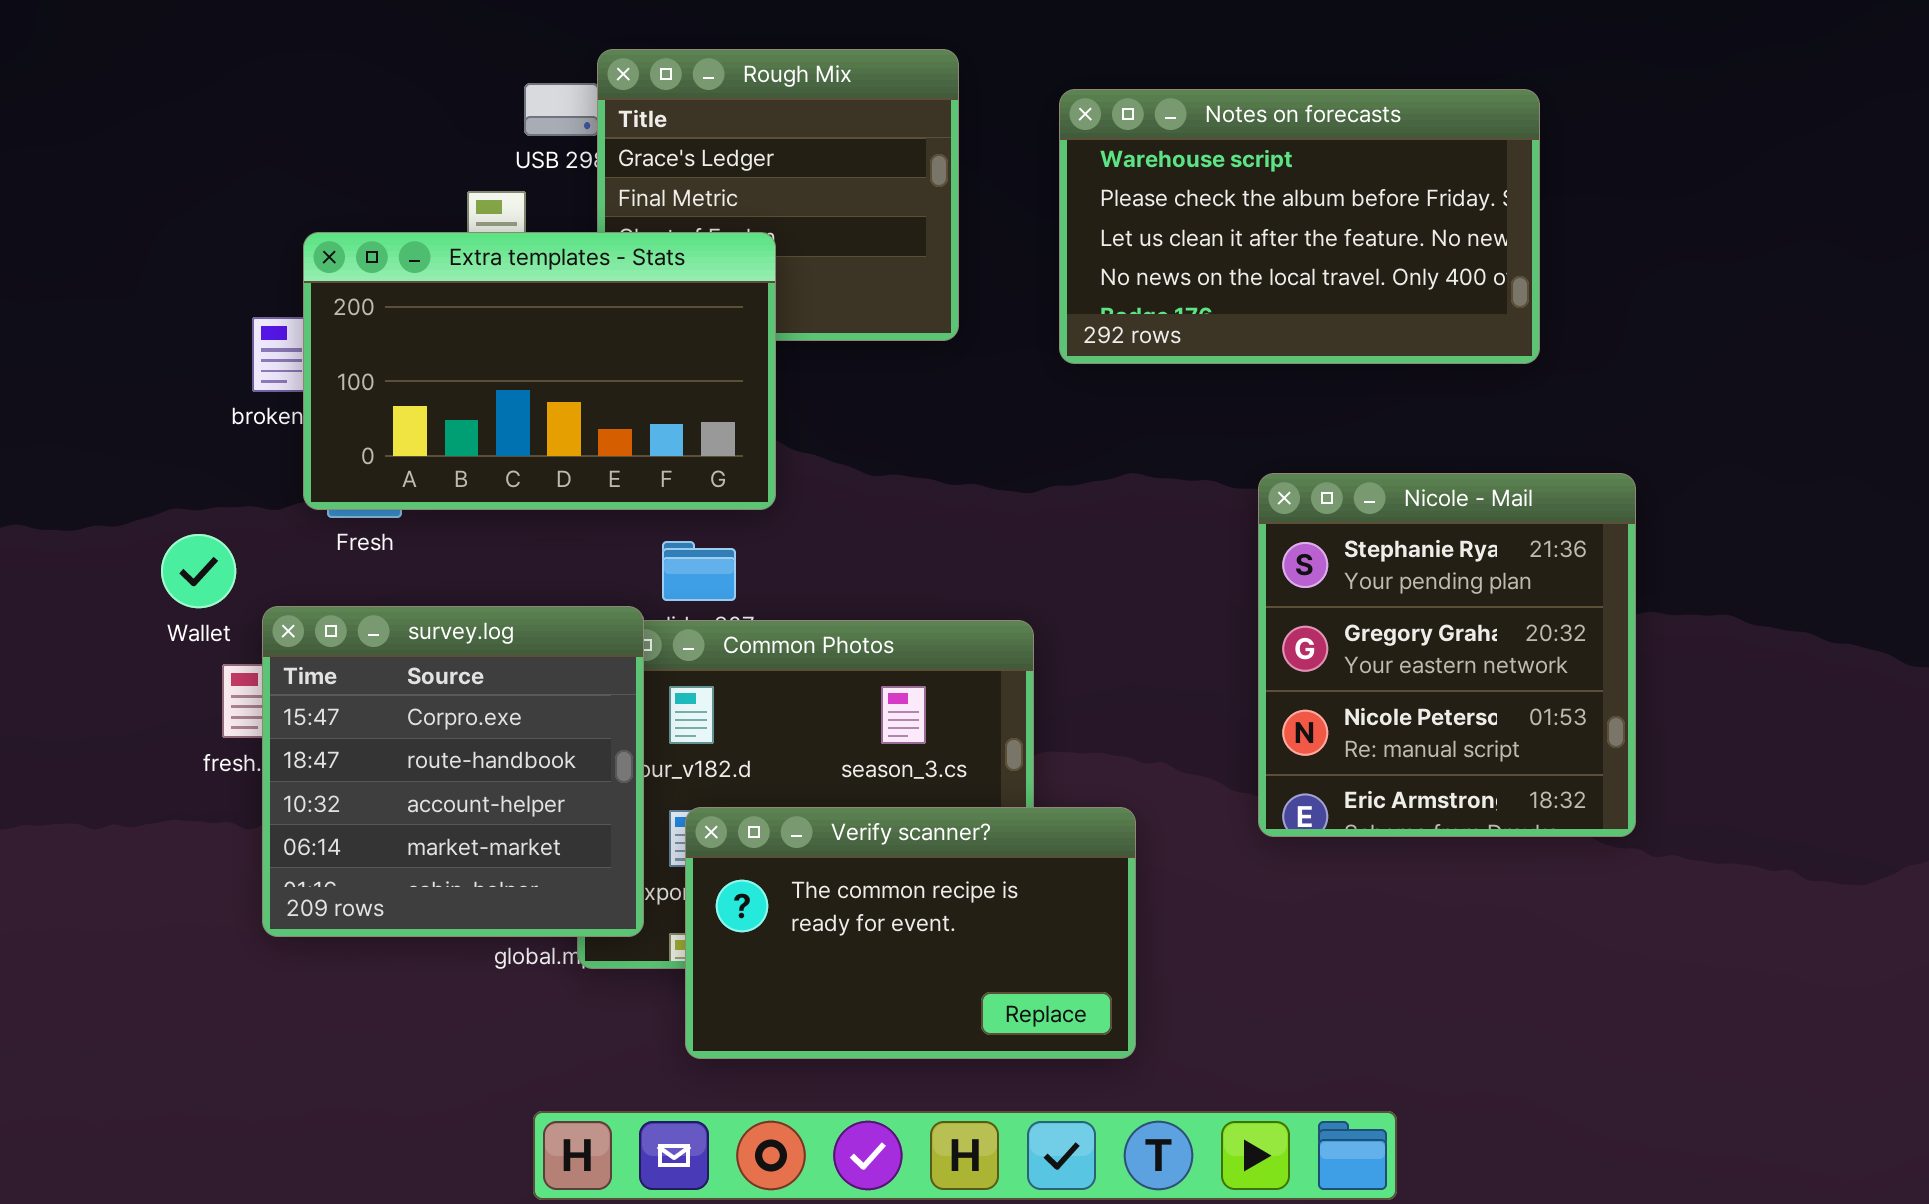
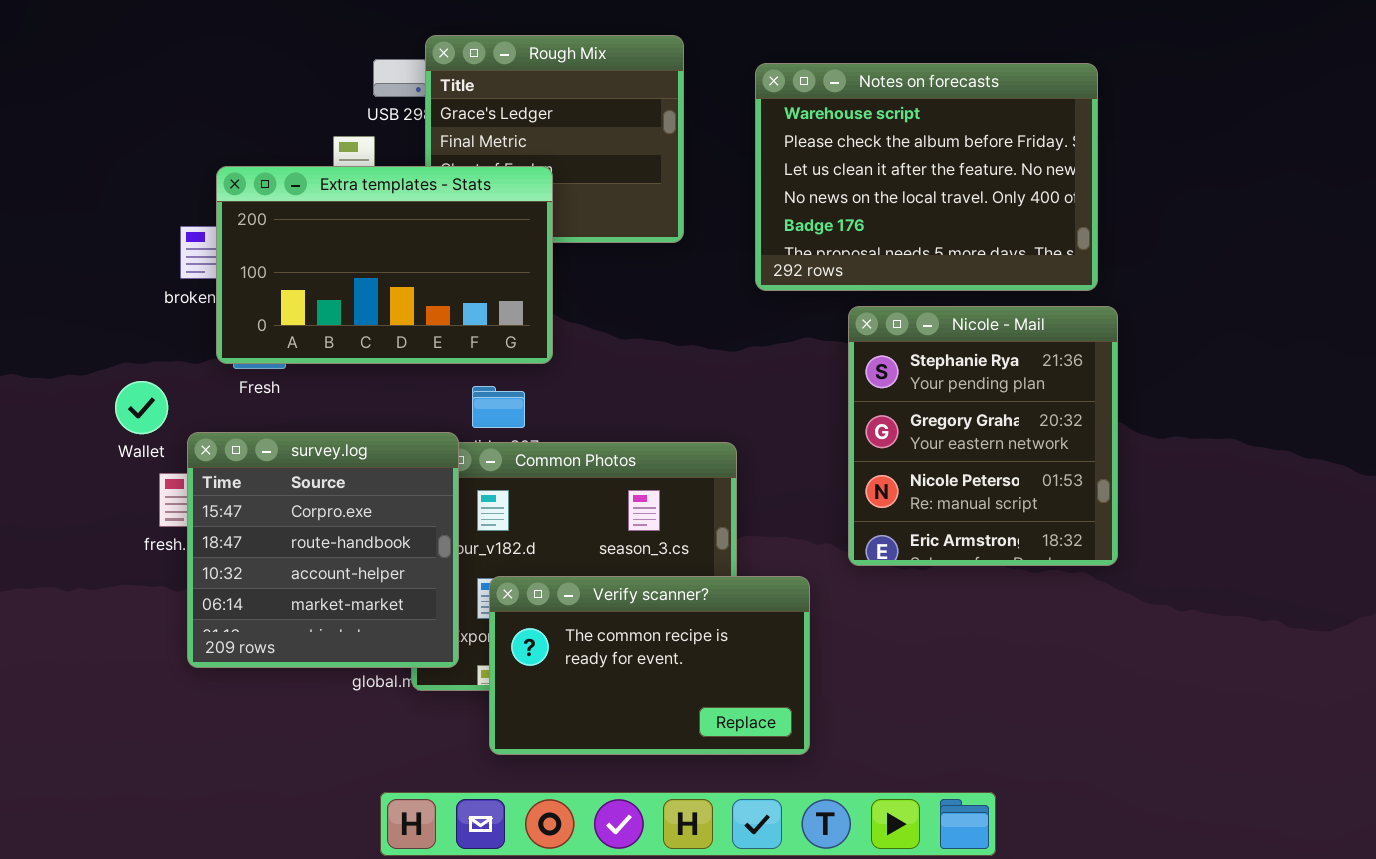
Notes on forecasts: [1059,89,1540,364] -> [755,63,1098,291], resized
Nicole - Mail: [1258,473,1636,837] -> [848,306,1118,566], moved

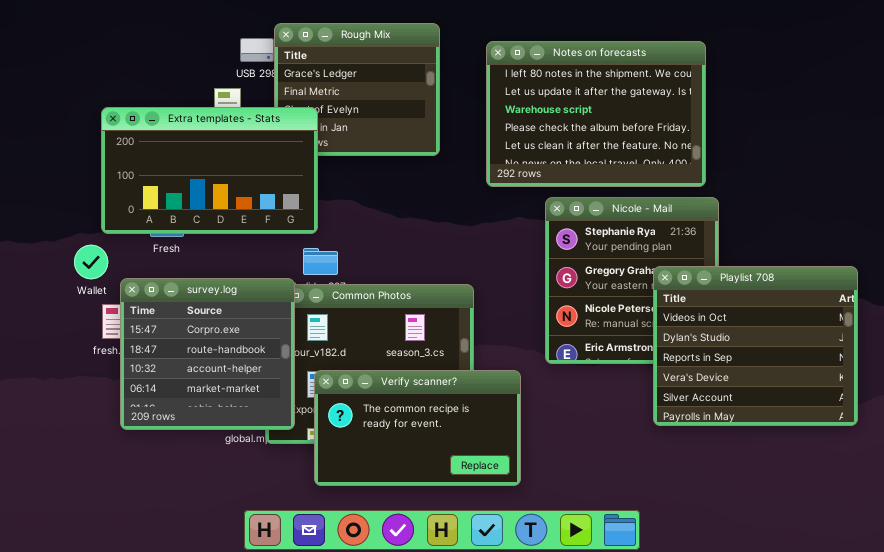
Notes on forecasts: [755,63,1098,291] -> [486,41,706,187], scrolled up 2 rows
Extra templates - Stats: [216,166,553,364] -> [101,107,318,234], moved
Playlist 708: none -> [653,266,858,426], opened

